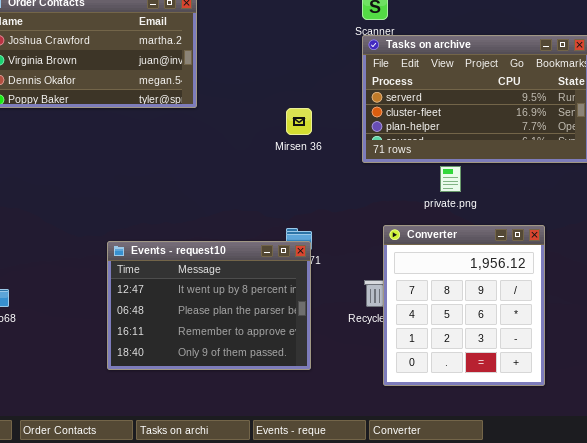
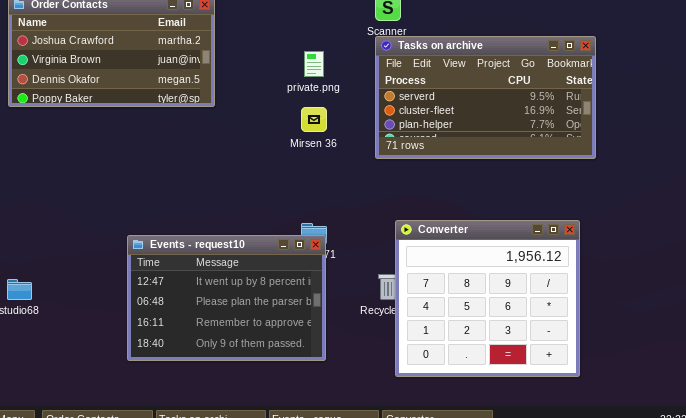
private.png: [440,166,461,192] -> [304,51,324,77], moved
Converter: [383,225,545,386] -> [395,220,580,377], resized

